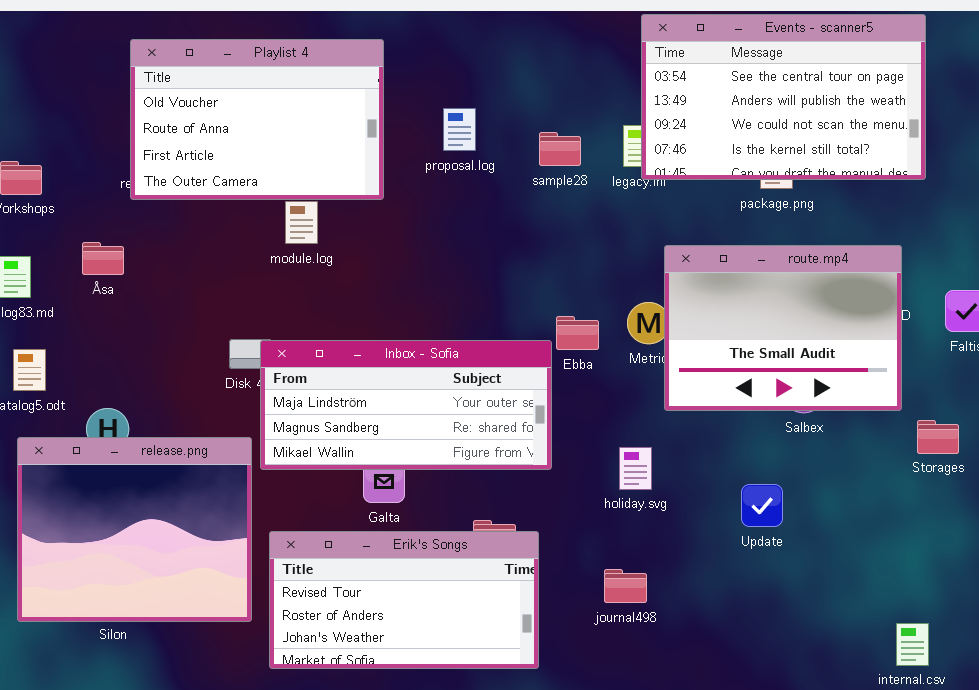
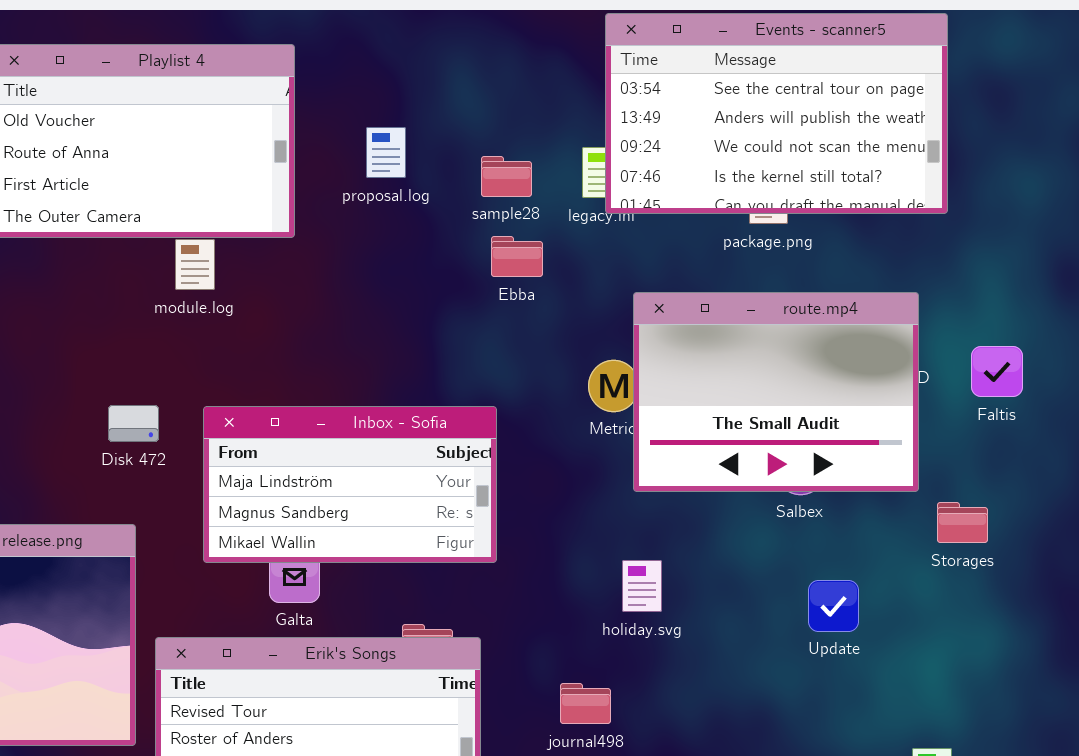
Ebba: [556,316,599,350] -> [491,236,543,277], moved
Inbox - Sofia: [260,340,552,470] -> [203,406,497,563], resized
holiday.svg: [619,447,652,490] -> [622,560,662,612], moved
Update: [741,484,783,527] -> [808,580,859,632], moved

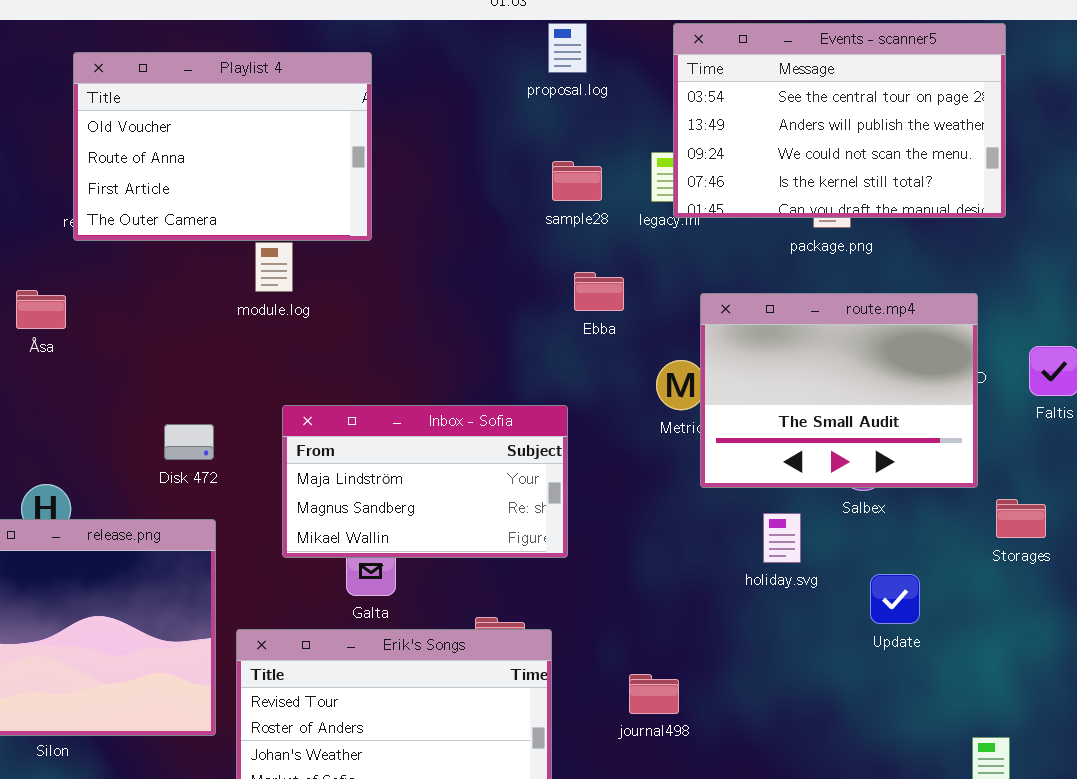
proposal.log: [366,127,406,178] -> [548,23,587,73], moved
Ebba: [491,236,543,277] -> [574,272,624,311], moved
Disk 472: [108,405,159,442] -> [164,424,214,460], moved
holiday.svg: [622,560,662,612] -> [763,513,801,563], moved

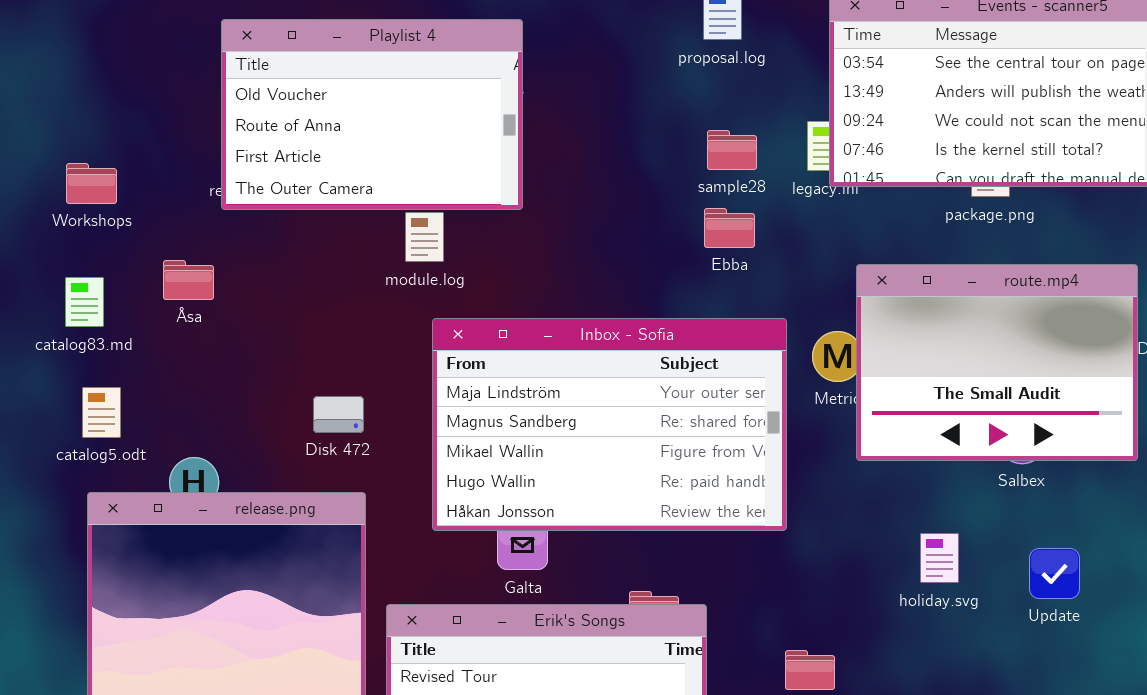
Ebba: [574,272,624,311] -> [704,208,755,248], moved
Inbox - Sofia: [282,405,568,558] -> [432,318,787,531], resized
holiday.svg: [763,513,801,563] -> [920,533,959,583], moved

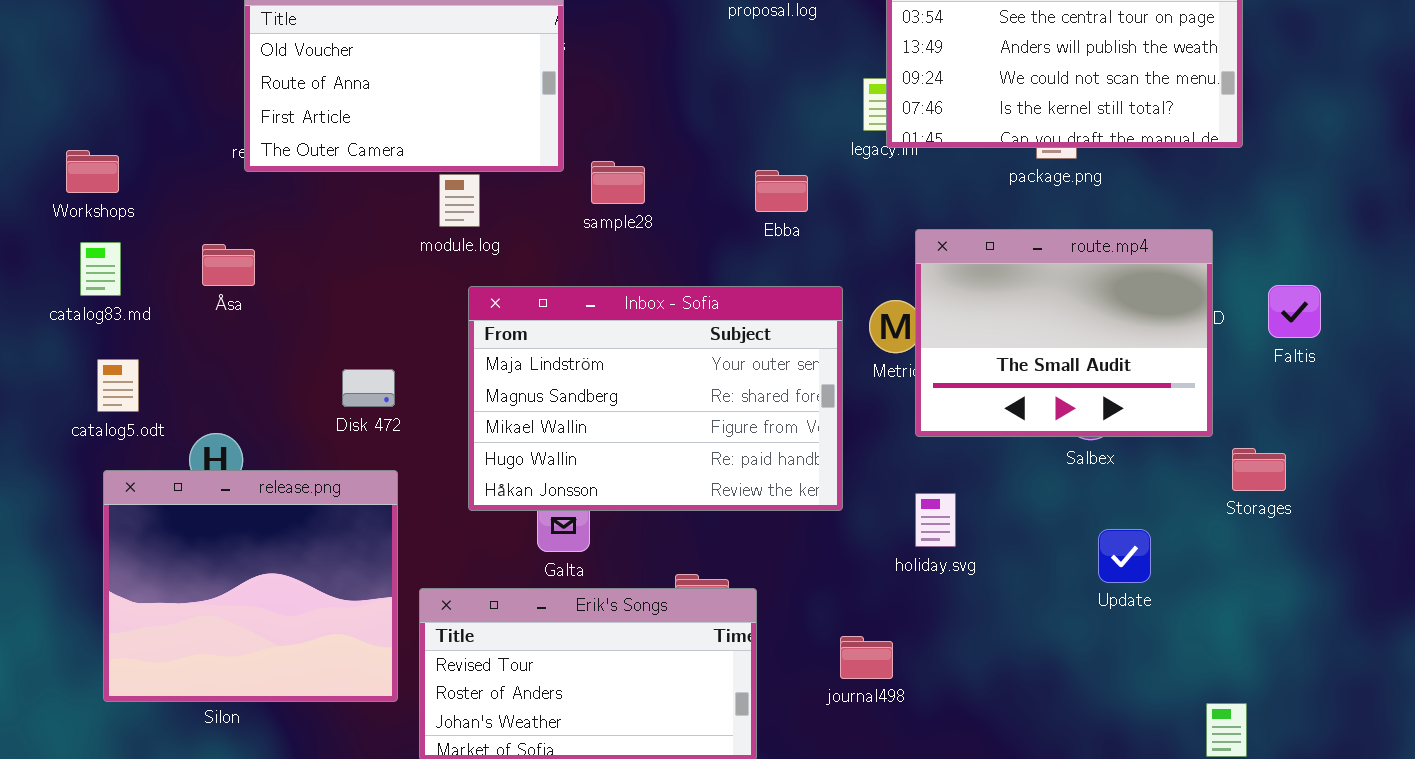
sample28: [707,130,757,170] -> [591,161,645,204], moved
Workshops: [66,163,117,204] -> [66,150,119,193], moved
Åsa: [163,260,214,300] -> [202,244,255,286], moved
holiday.svg: [920,533,959,583] -> [915,493,956,547], moved

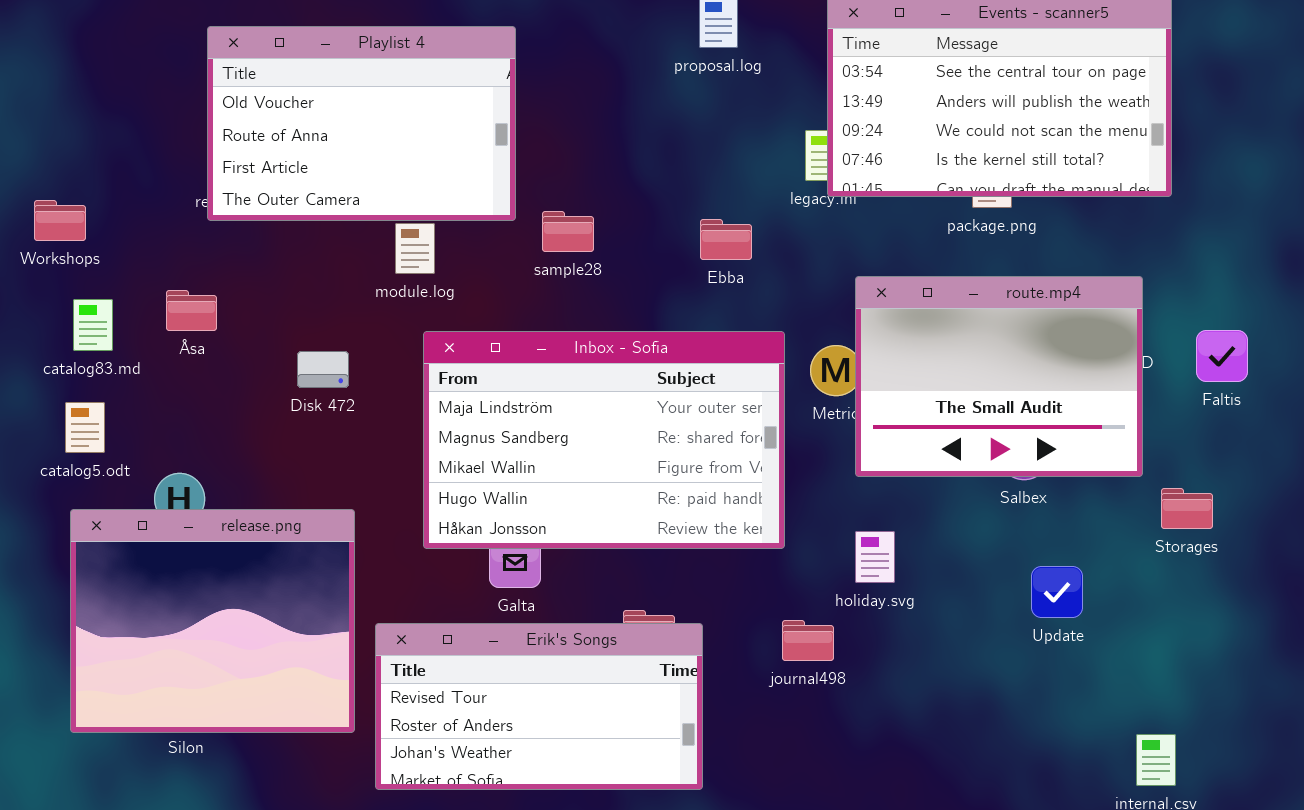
catalog83.md: [80,242,121,296] -> [73,299,113,351], moved
Disk 472: [342,369,395,407] -> [297,351,349,388], moved
journal498: [840,636,893,679] -> [782,620,834,661], moved

